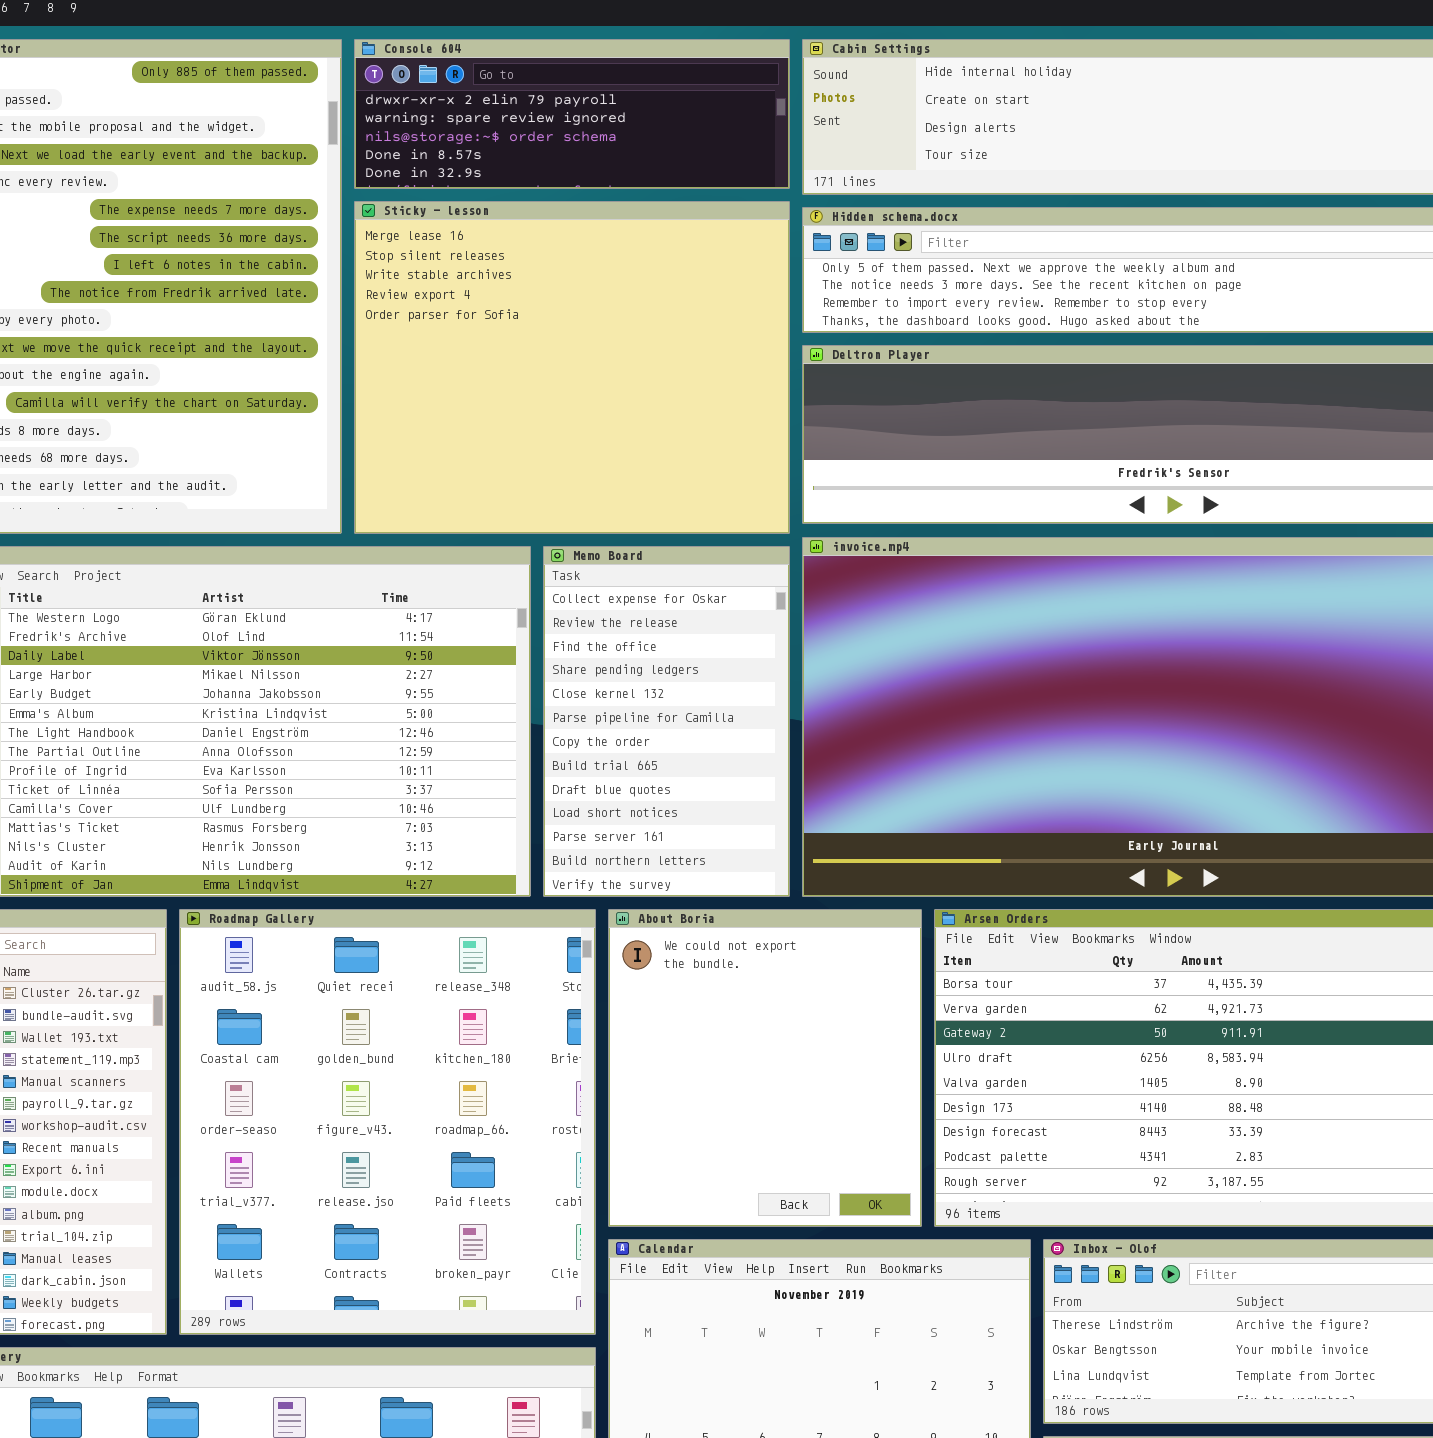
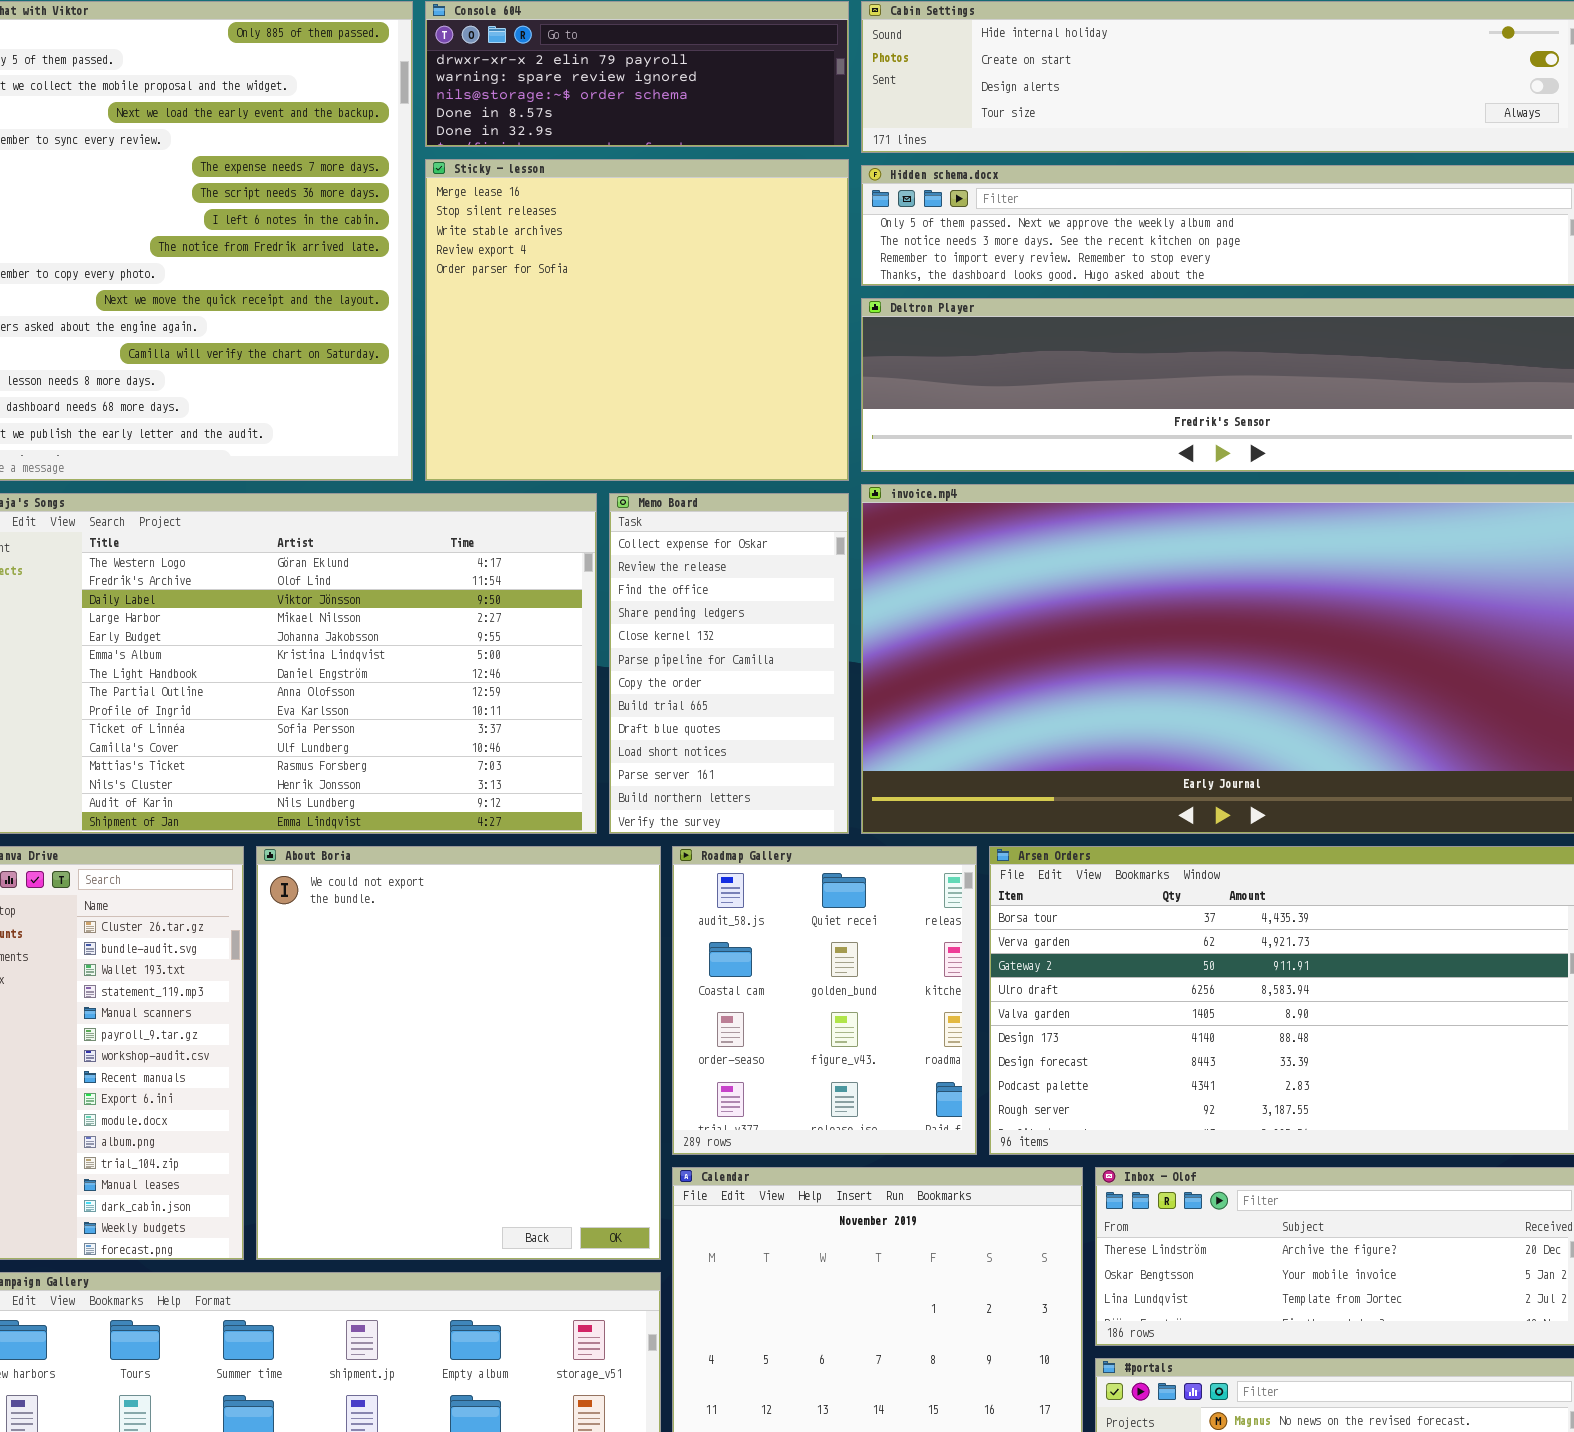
Roadmap Gallery: [179,909,596,1335] -> [672,846,977,1155], moved, resized
About Boria: [608,909,922,1227] -> [256,846,661,1260], moved, resized

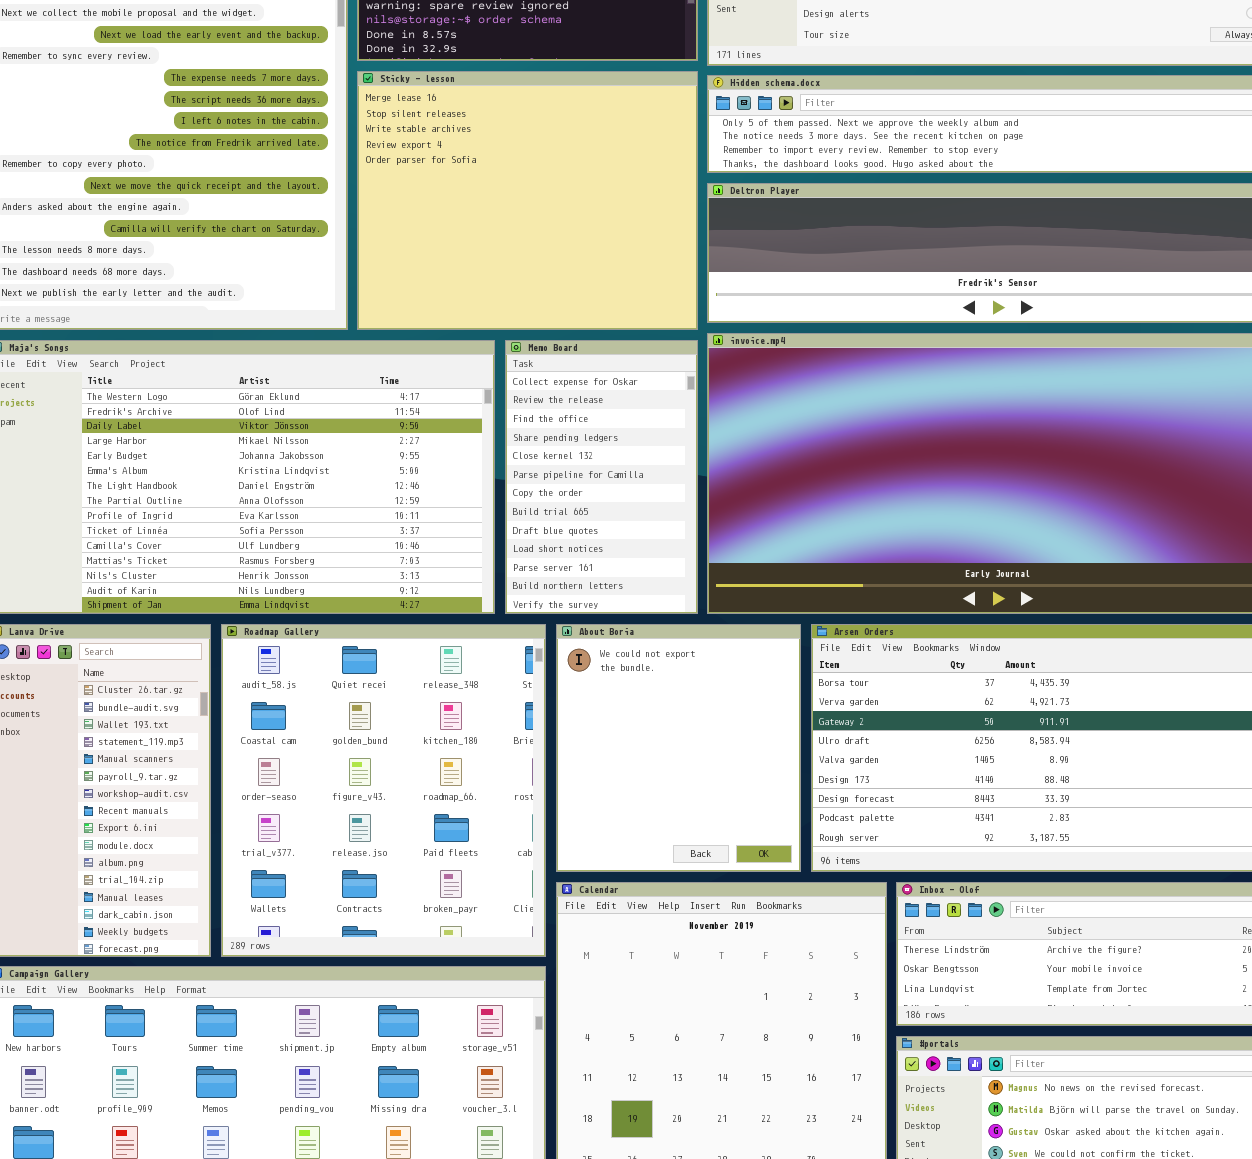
About Boria: [256,846,661,1260] -> [556,624,801,872], moved, resized
Roadmap Gallery: [672,846,977,1155] -> [221,624,546,957], moved, resized

